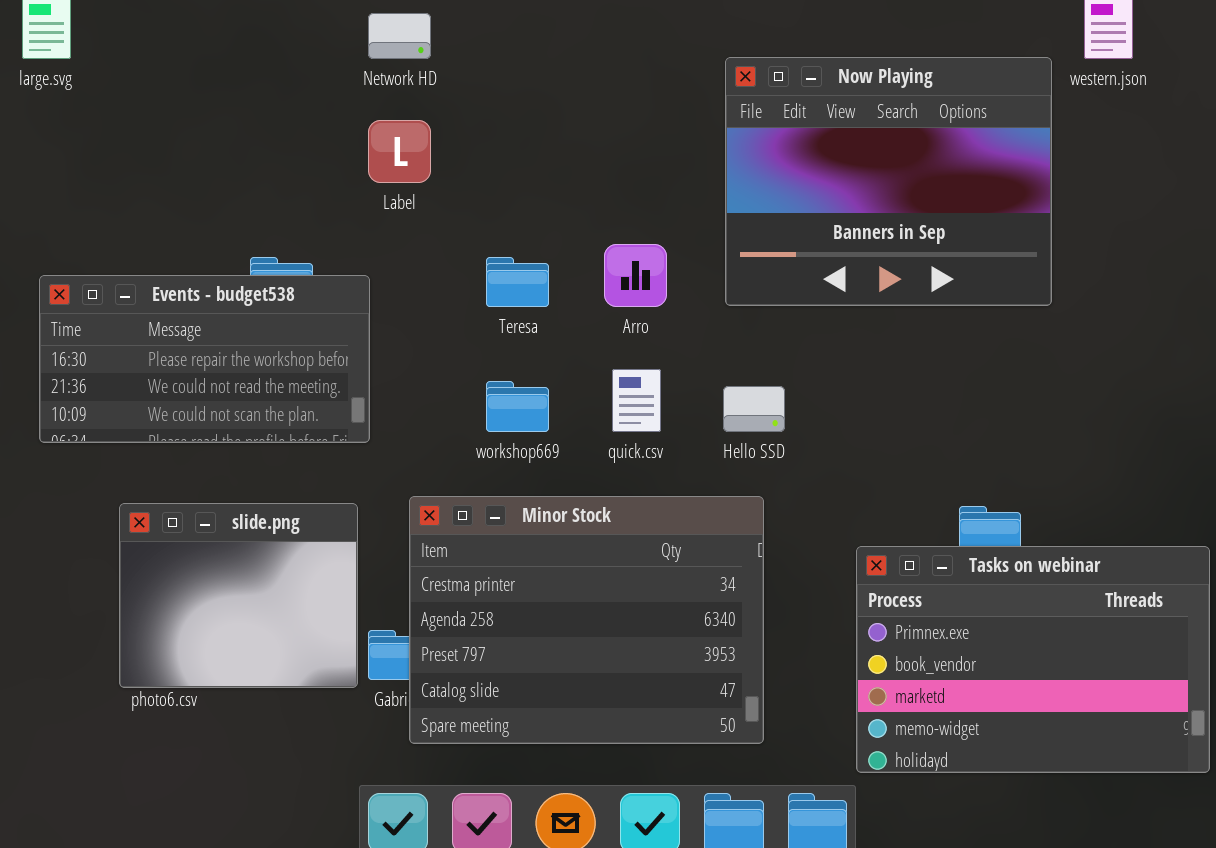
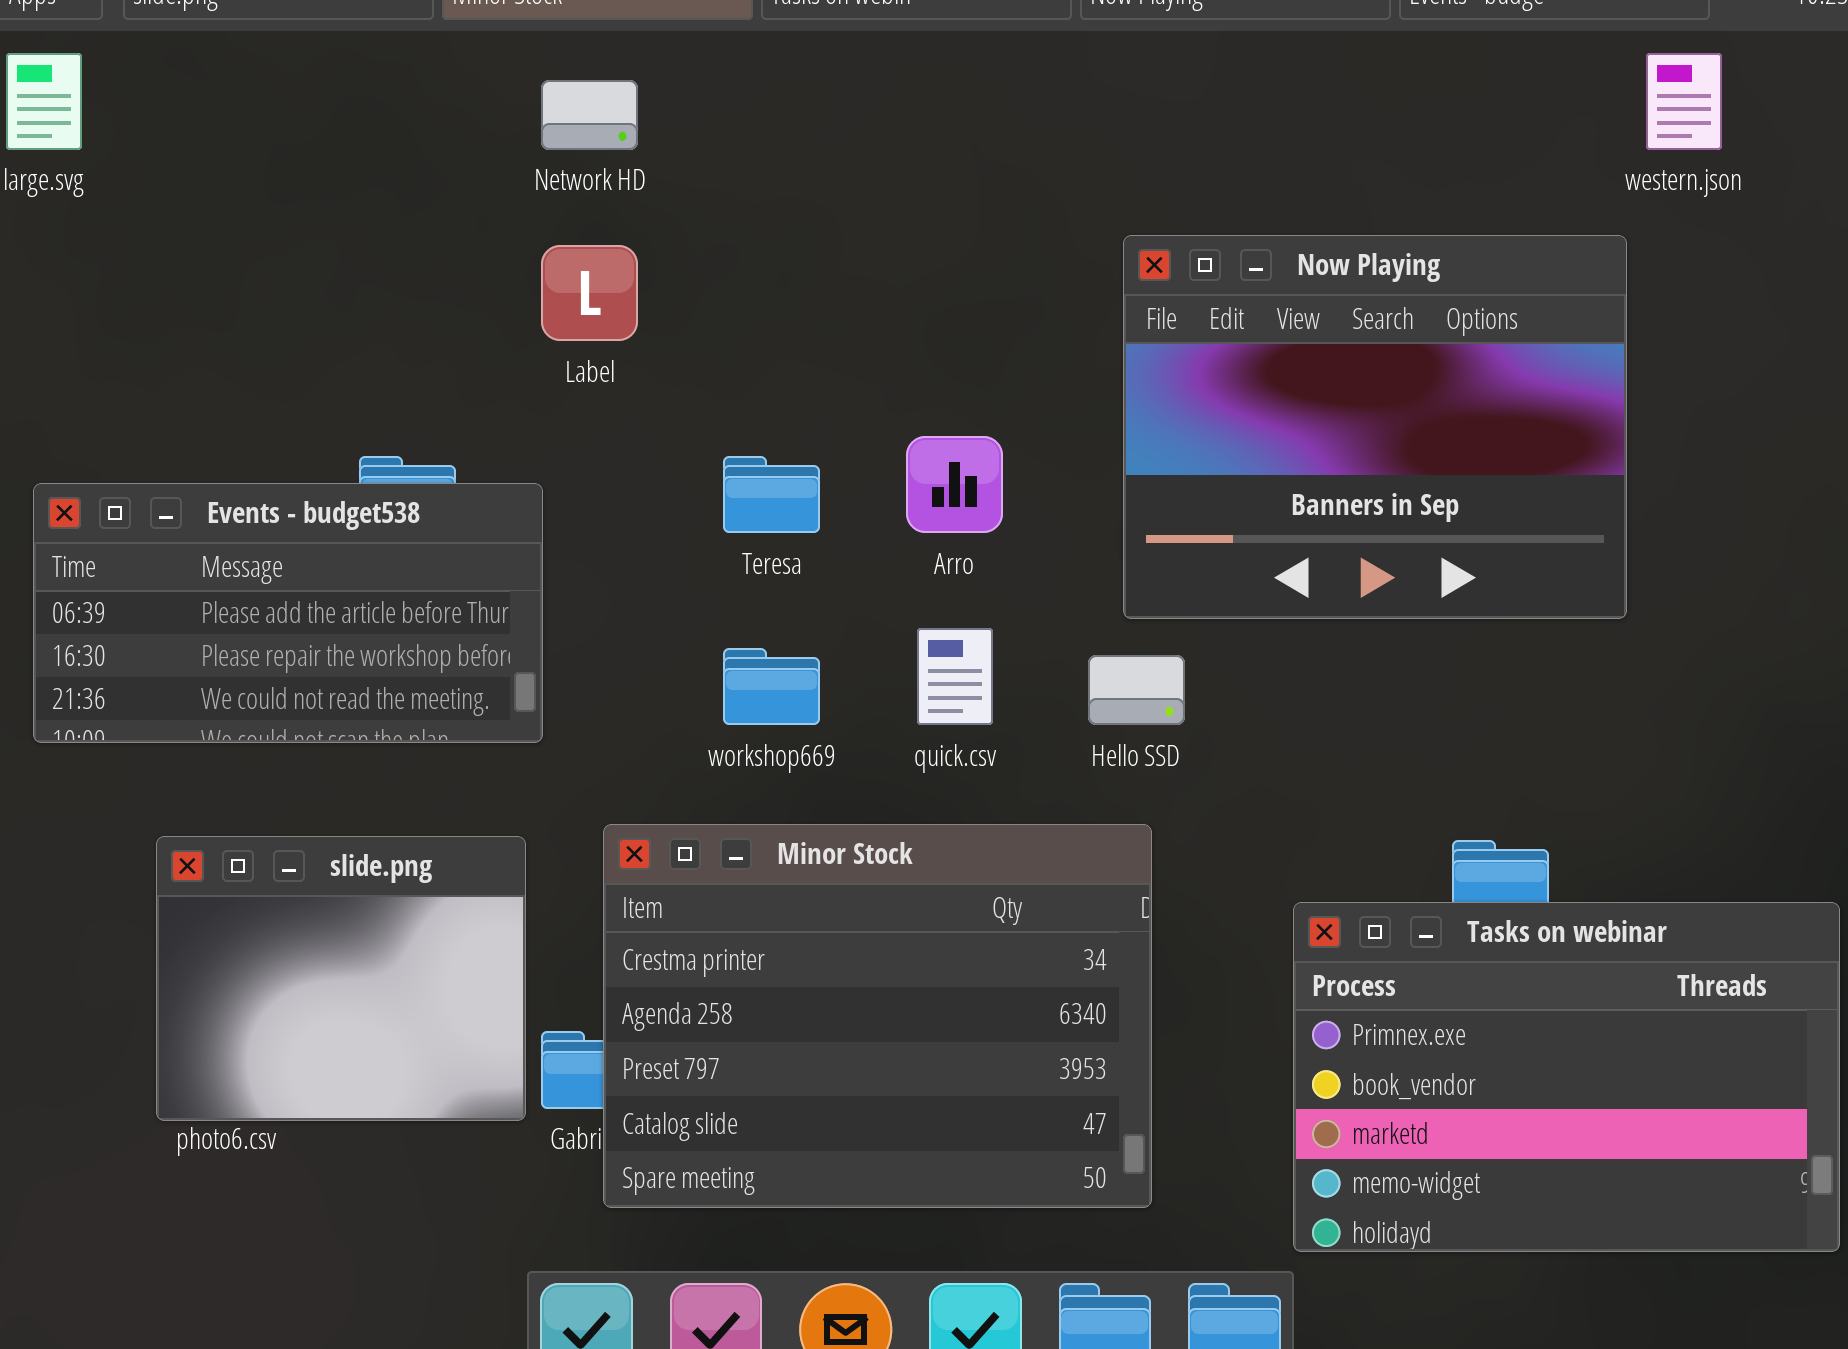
Now Playing: [725,57,1052,306] -> [1123,235,1627,619], moved
Events - budget538: [39,275,370,443] -> [33,483,543,743], scrolled up 1 row

